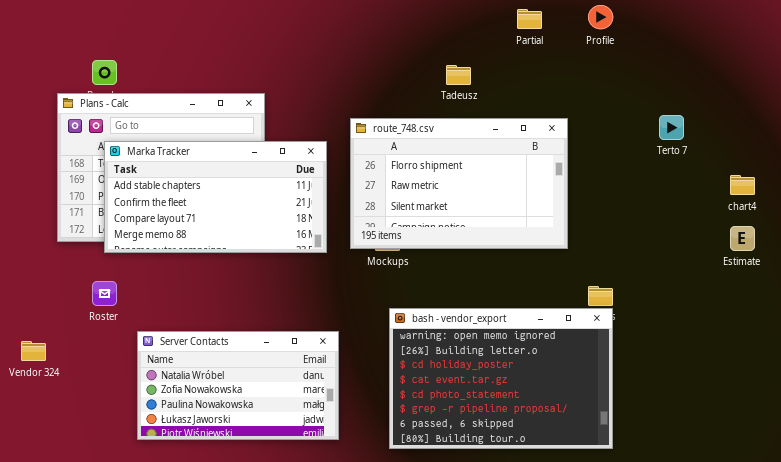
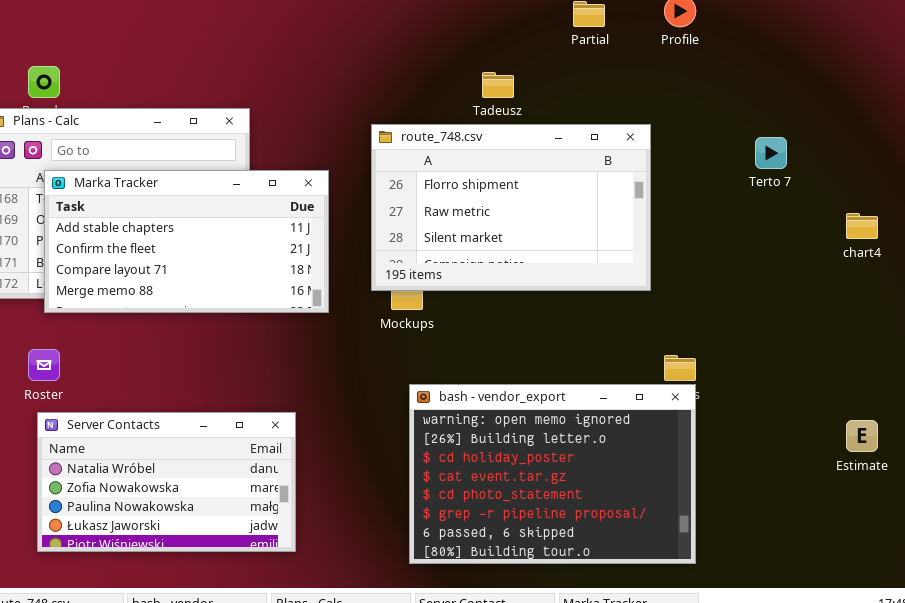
route_748.csv: [350,118,568,249] -> [371,124,651,291], moved
Estimate: [730,226,755,251] -> [846,420,878,452], moved
Server Contacts: [137,331,339,440] -> [37,412,296,552], moved

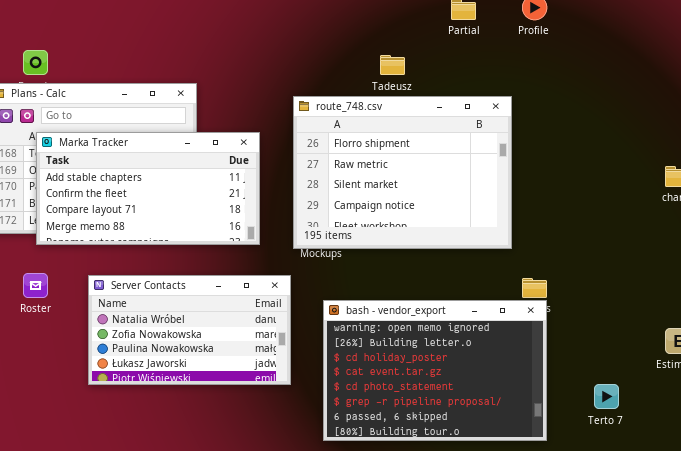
route_748.csv: [371,124,651,291] -> [293,96,512,249], resized
Terto 7: [755,137,787,169] -> [594,384,619,409], moved
Server Contacts: [37,412,296,552] -> [88,275,291,385], moved

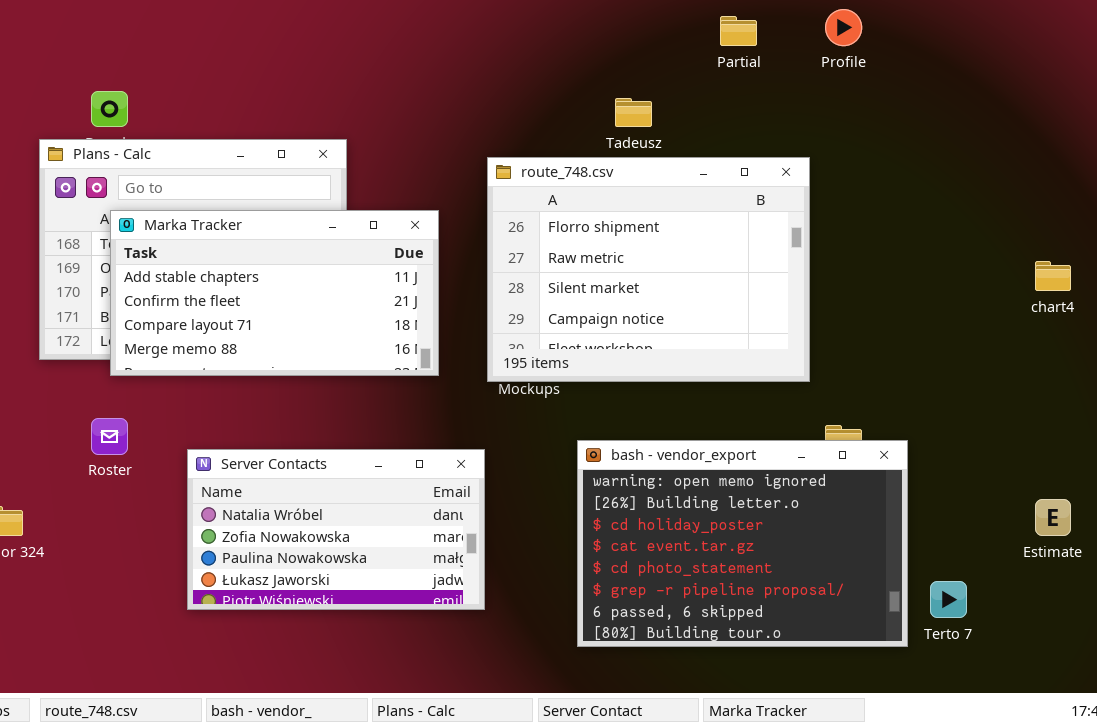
Server Contacts: [88,275,291,385] -> [187,449,485,610], moved
bash - vendor_export: [323,300,547,441] -> [577,440,908,647], moved

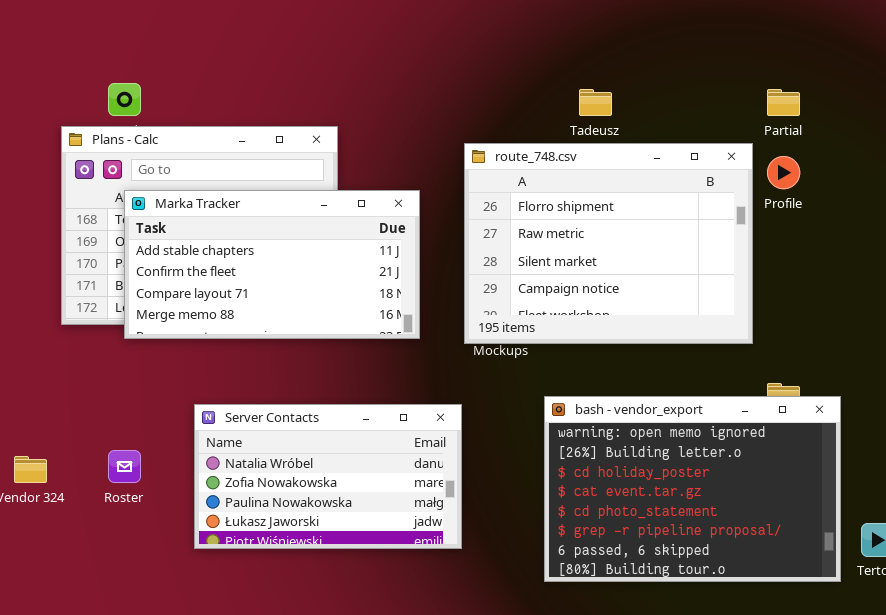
Profile: [825,9,862,46] -> [767,156,800,189], moved
Partial: [720,16,757,46] -> [767,89,800,116], moved
Roster: [91,418,128,455] -> [108,450,141,483], moved

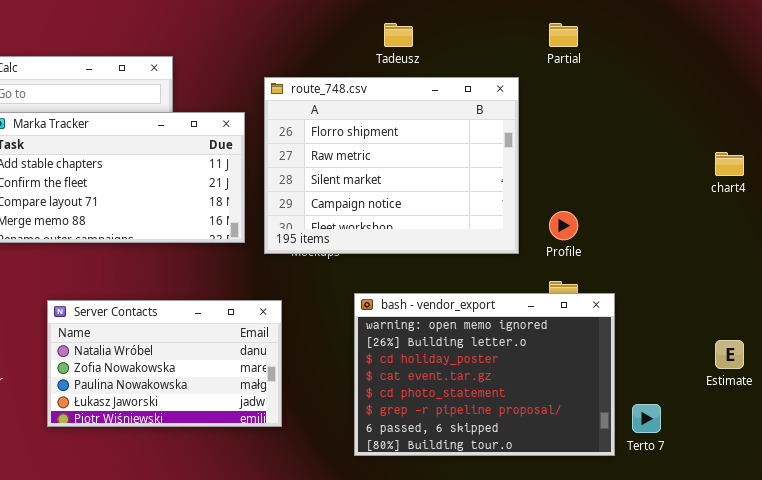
route_748.csv: [464,143,753,344] -> [264,77,519,254], moved
Profile: [767,156,800,189] -> [549,211,578,240], moved

